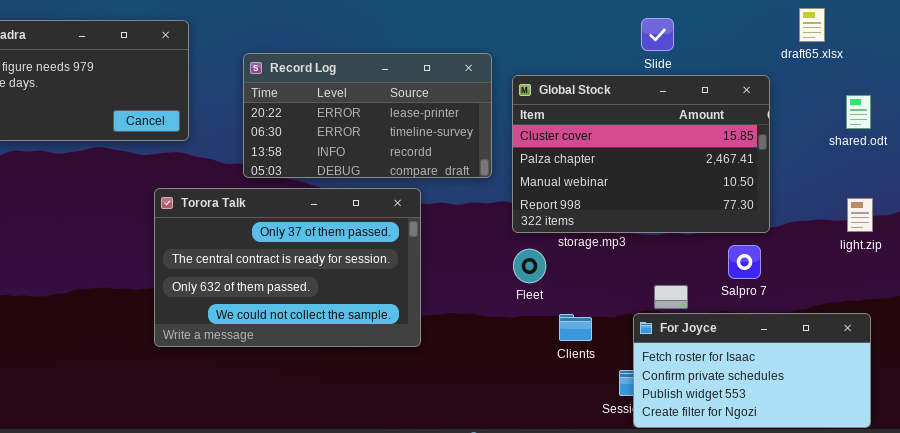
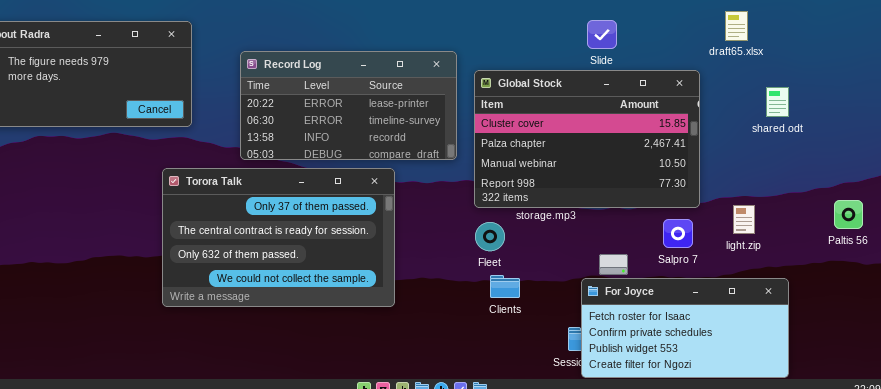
light.zip: [847,198,873,232] -> [733,205,755,234], moved
Clients: [559,314,592,341] -> [490,275,520,298], moved

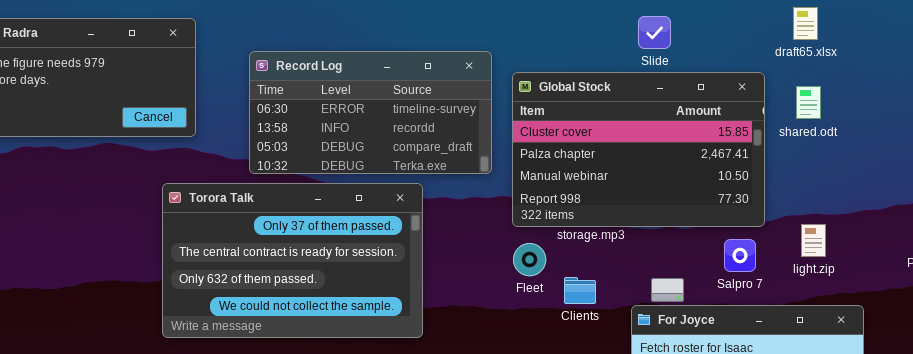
Record Log: [240,51,457,160] -> [249,51,492,174], scrolled down 1 row
shared.odt: [766,87,789,117] -> [796,86,821,119], moved
Clients: [490,275,520,298] -> [564,277,596,304], moved

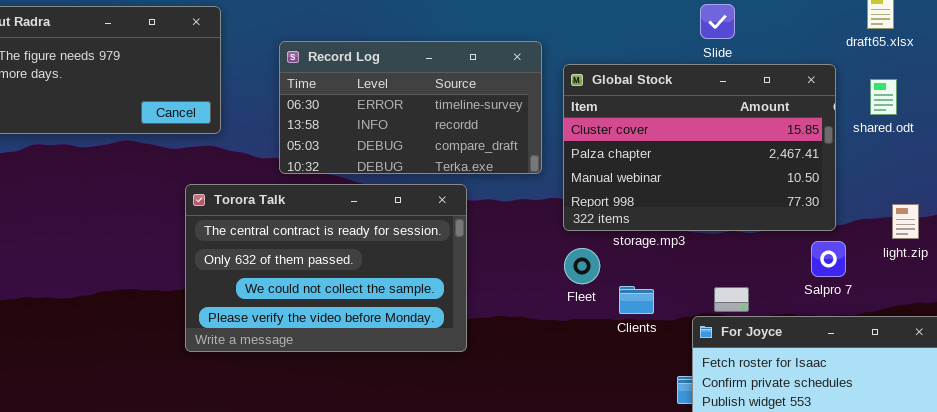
Torora Talk: [162,183,423,338] -> [185,184,467,352], scrolled down 1 row
light.zip: [801,224,826,257] -> [892,204,919,239], moved
Salpro 7: [724,239,756,272] -> [811,241,846,277], moved

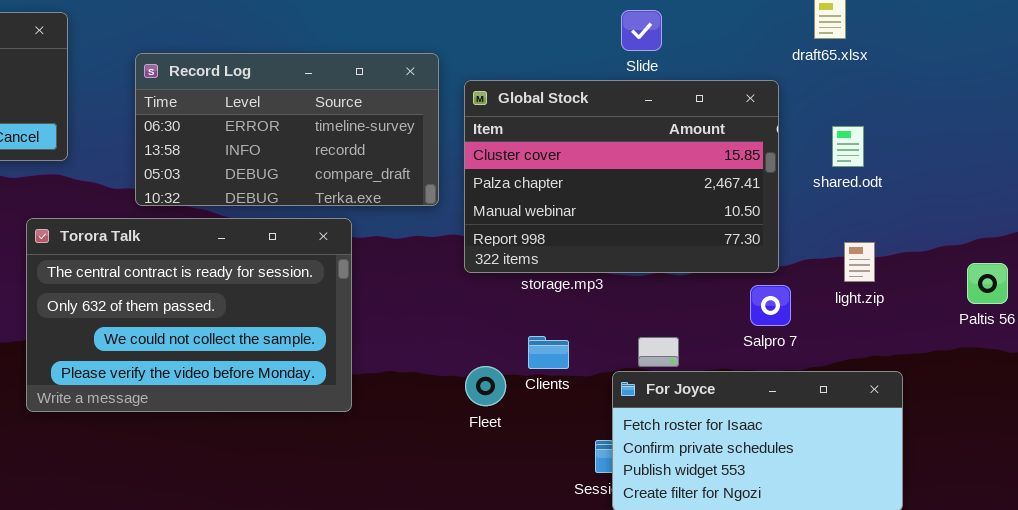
shared.odt: [870,79,897,115] -> [832,126,864,167], moved
Fleet: [564,248,600,284] -> [465,366,506,406], moved

